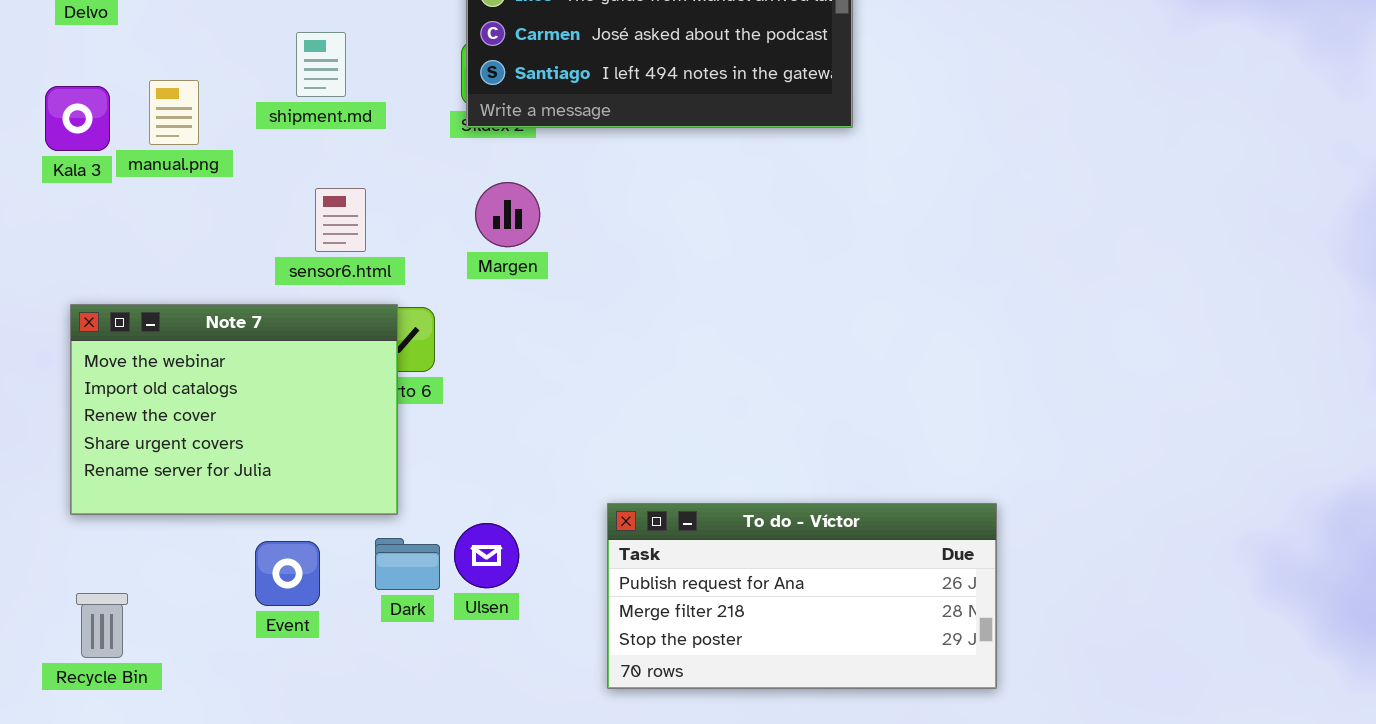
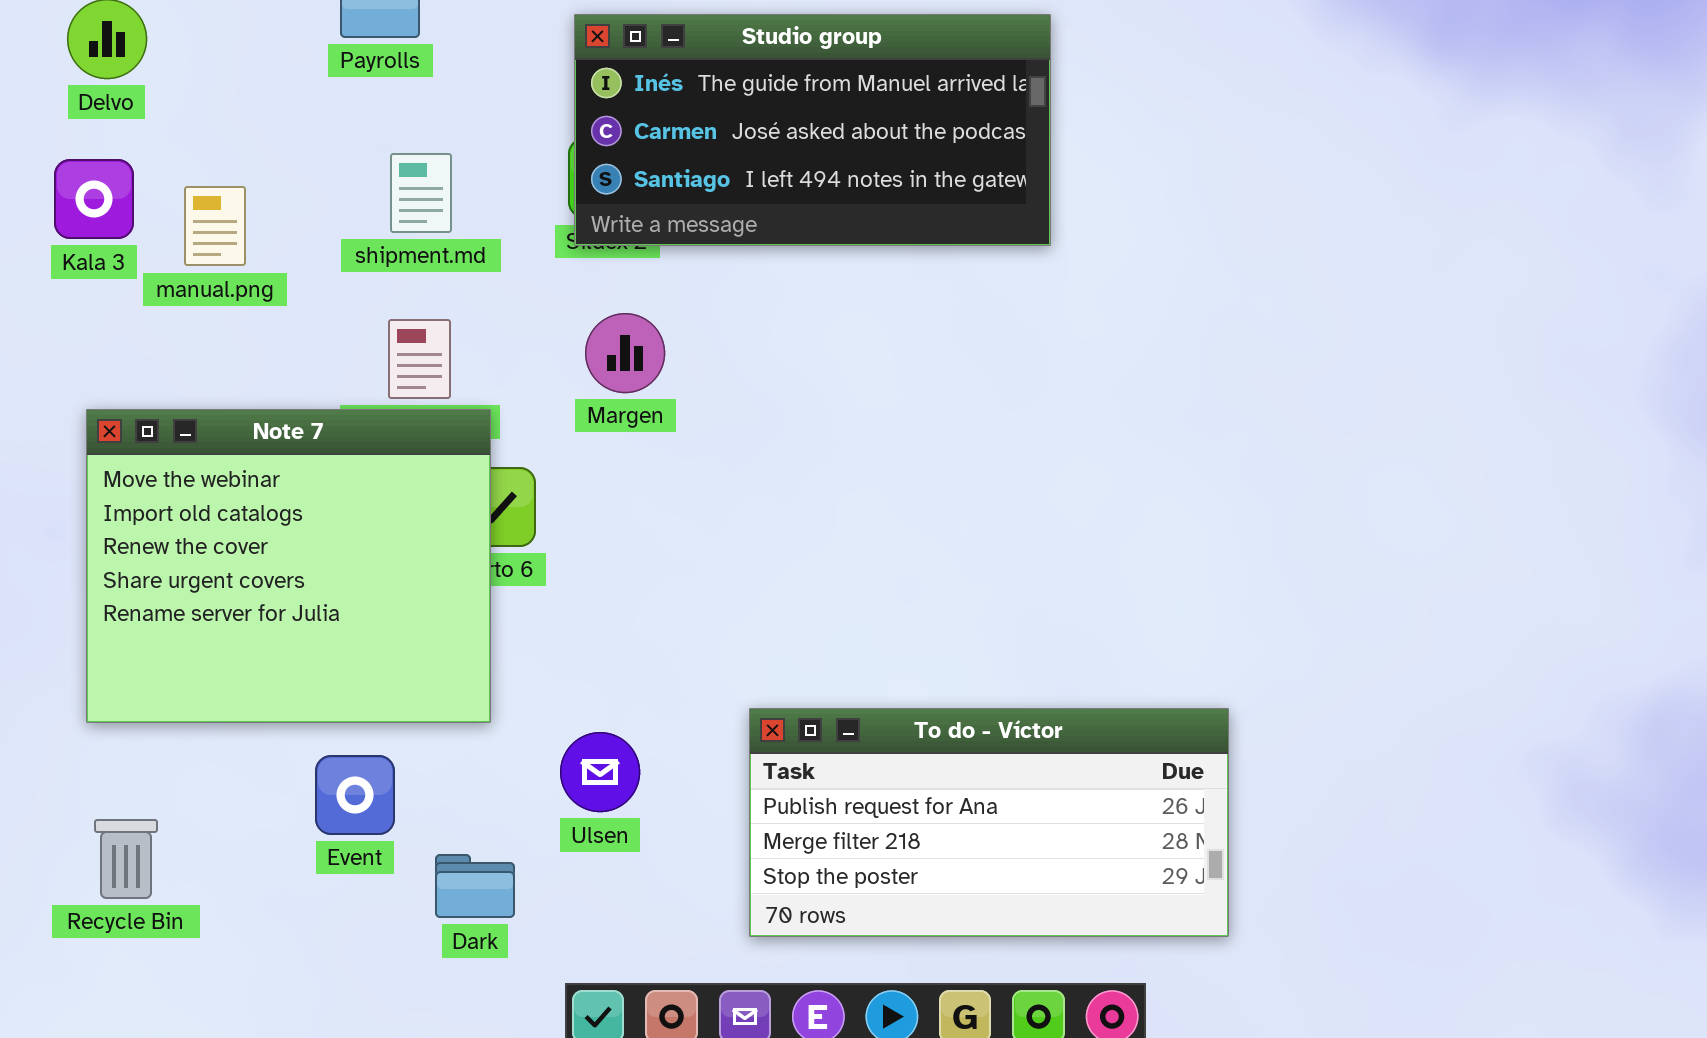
shipment.md: [296,32,346,97] -> [390,153,452,233], moved
Kala 3: [45,86,110,151] -> [54,159,134,239], moved
Note 7: [70,304,398,515] -> [86,409,491,723], resized
Dark: [375,538,440,590] -> [435,854,515,918], moved

